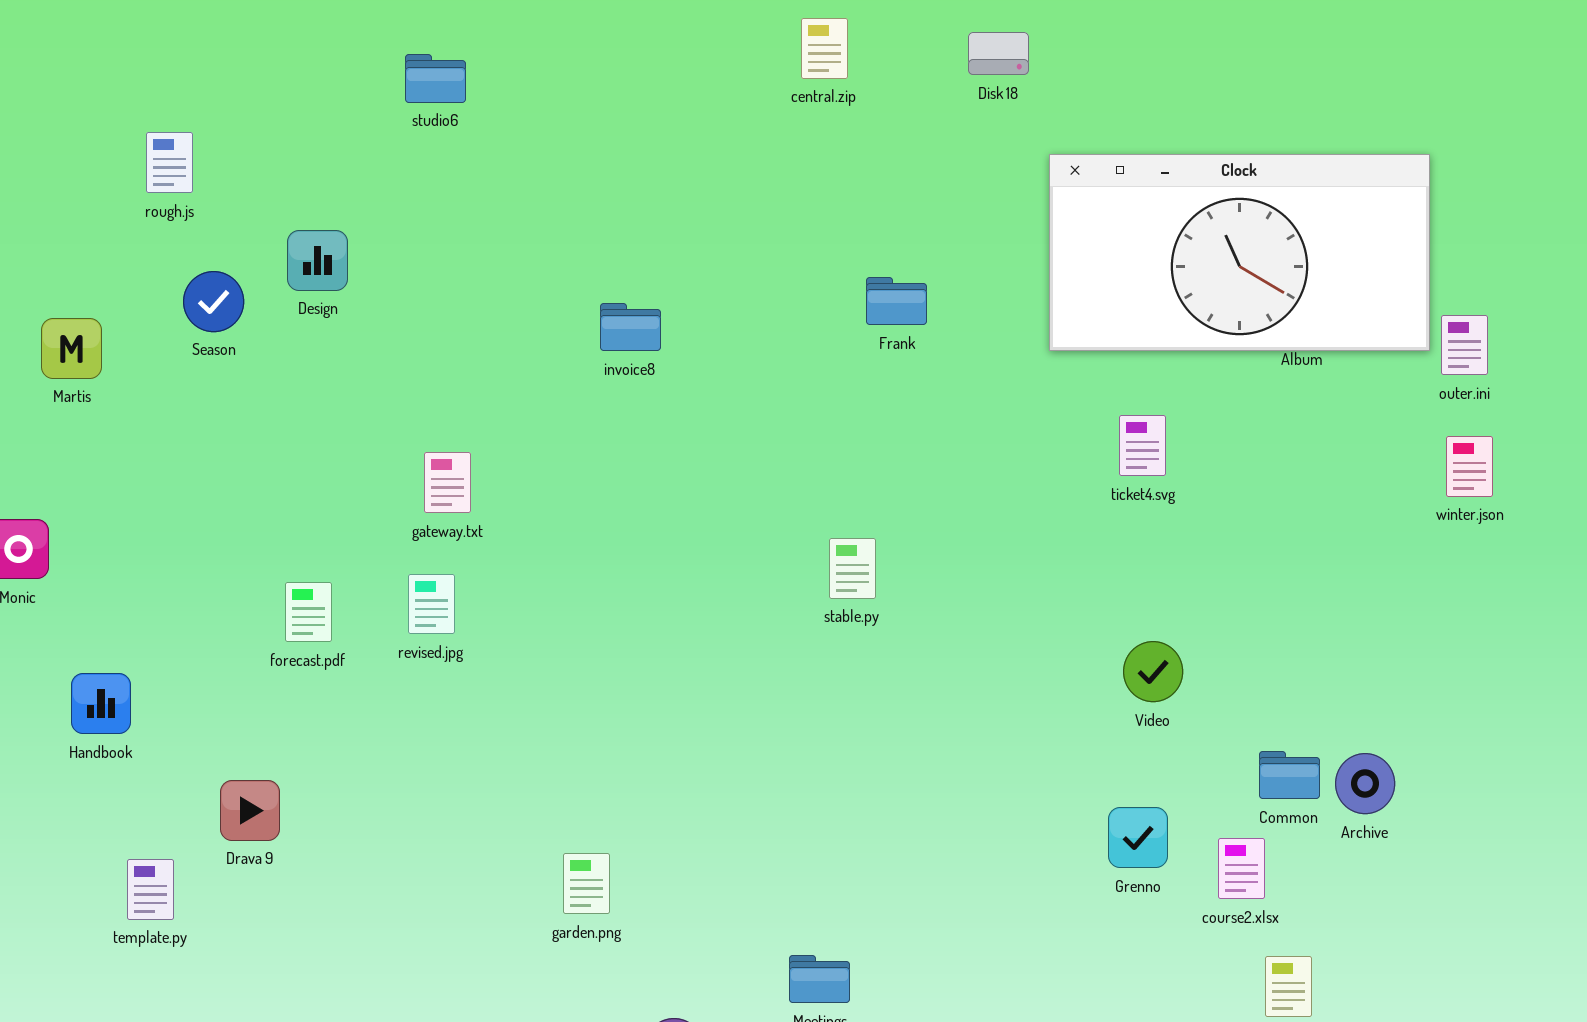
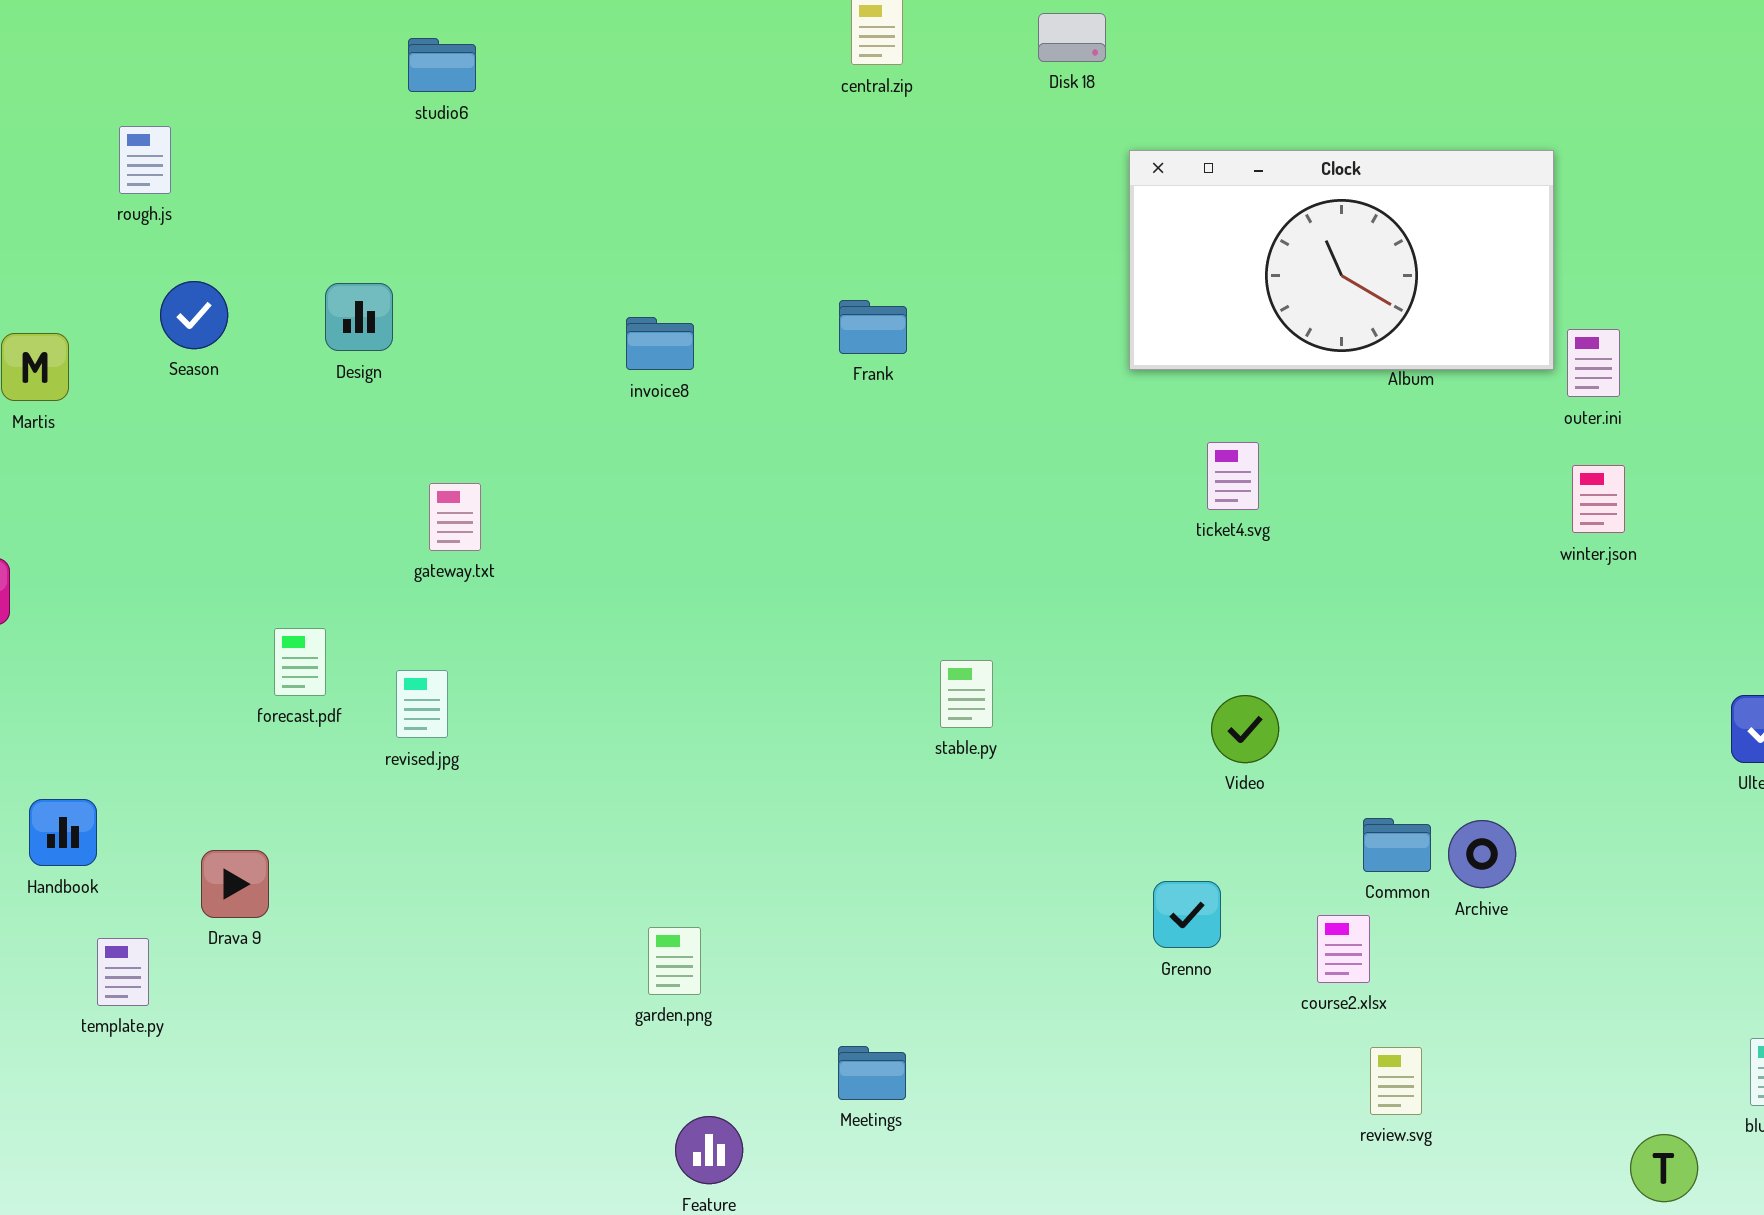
Design: [287,230,348,291] -> [325,283,393,351], moved
Frank: [866,277,927,325] -> [839,300,907,354], moved
stable.py: [829,538,876,599] -> [940,660,993,728], moved
revised.jpg: [408,574,455,634] -> [396,670,448,738], moved
Handbook: [71,673,131,734] -> [29,799,97,866], moved
Grenno: [1108,807,1168,868] -> [1153,881,1221,948], moved
garden.png: [563,853,610,914] -> [648,927,701,995], moved

